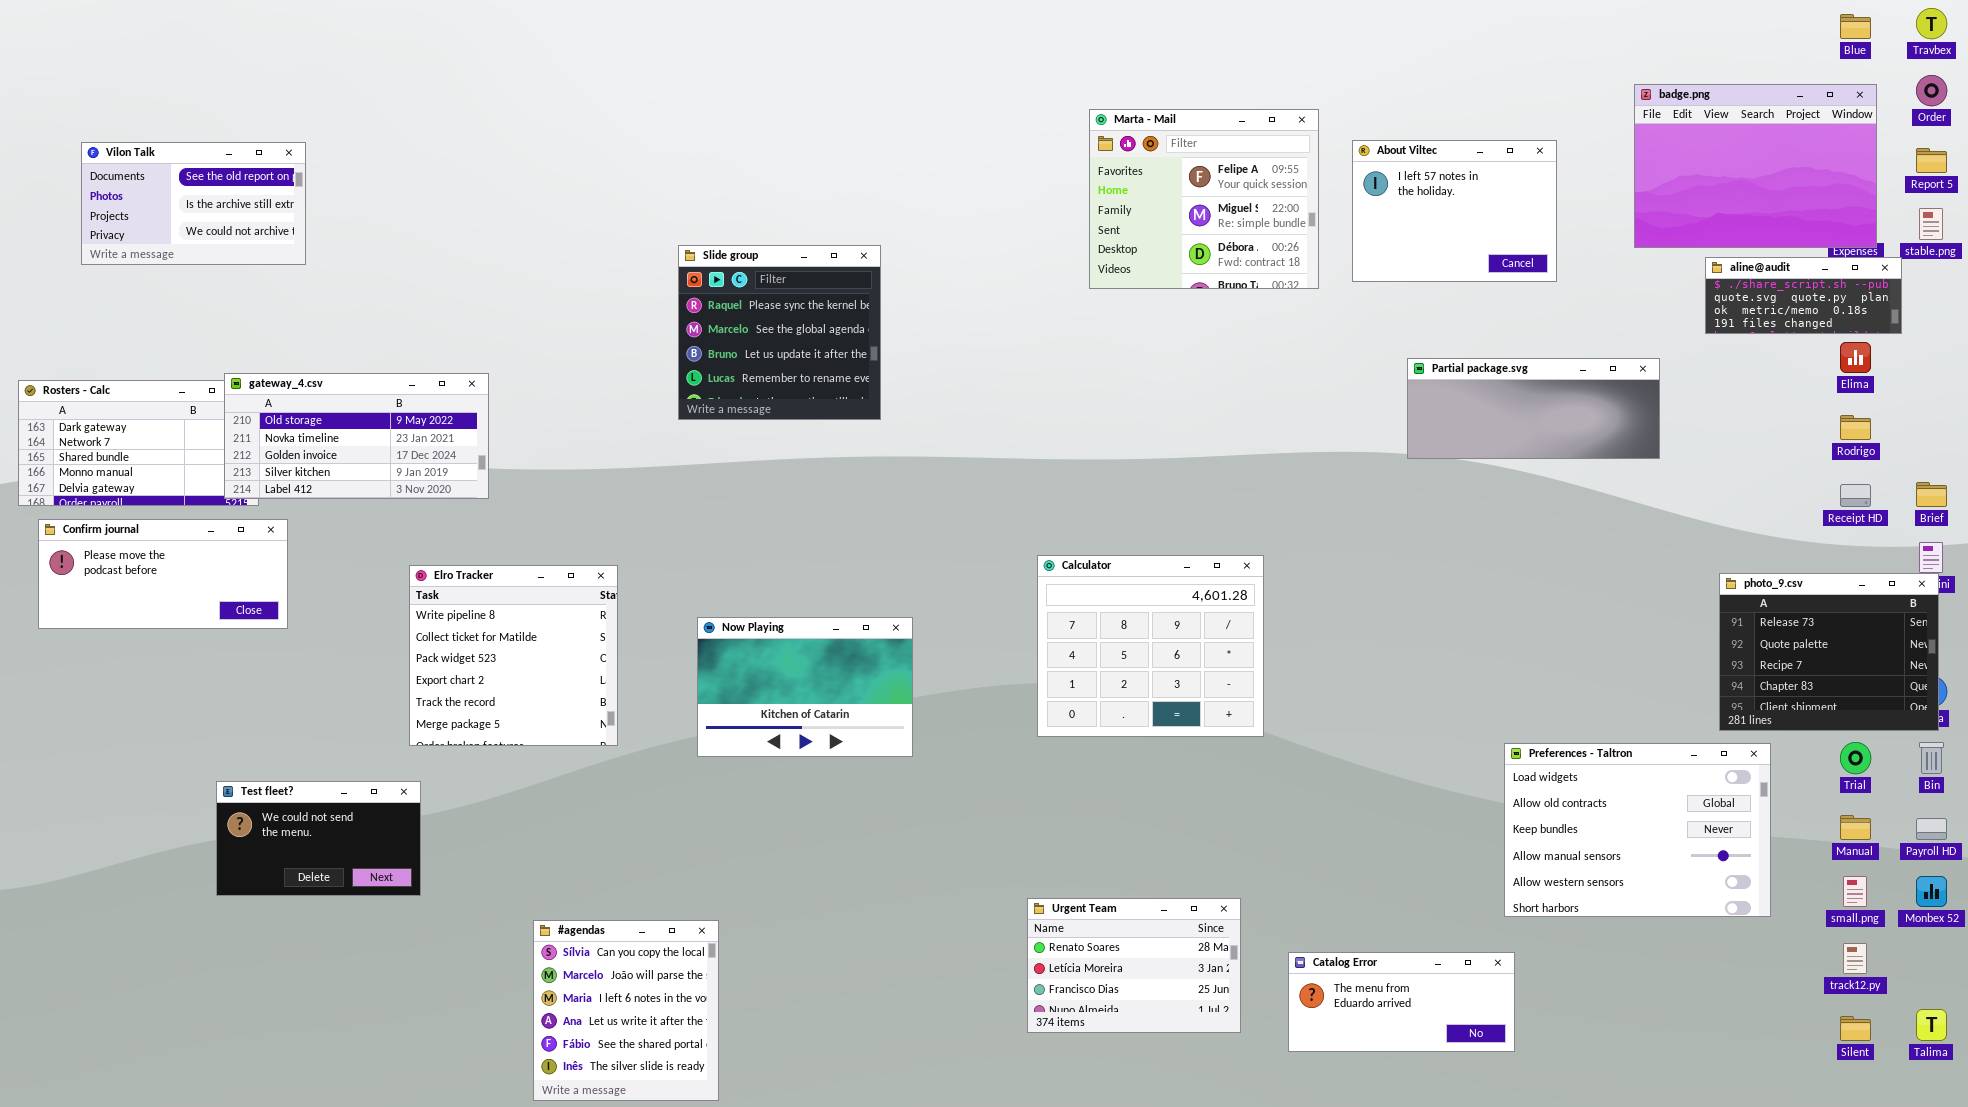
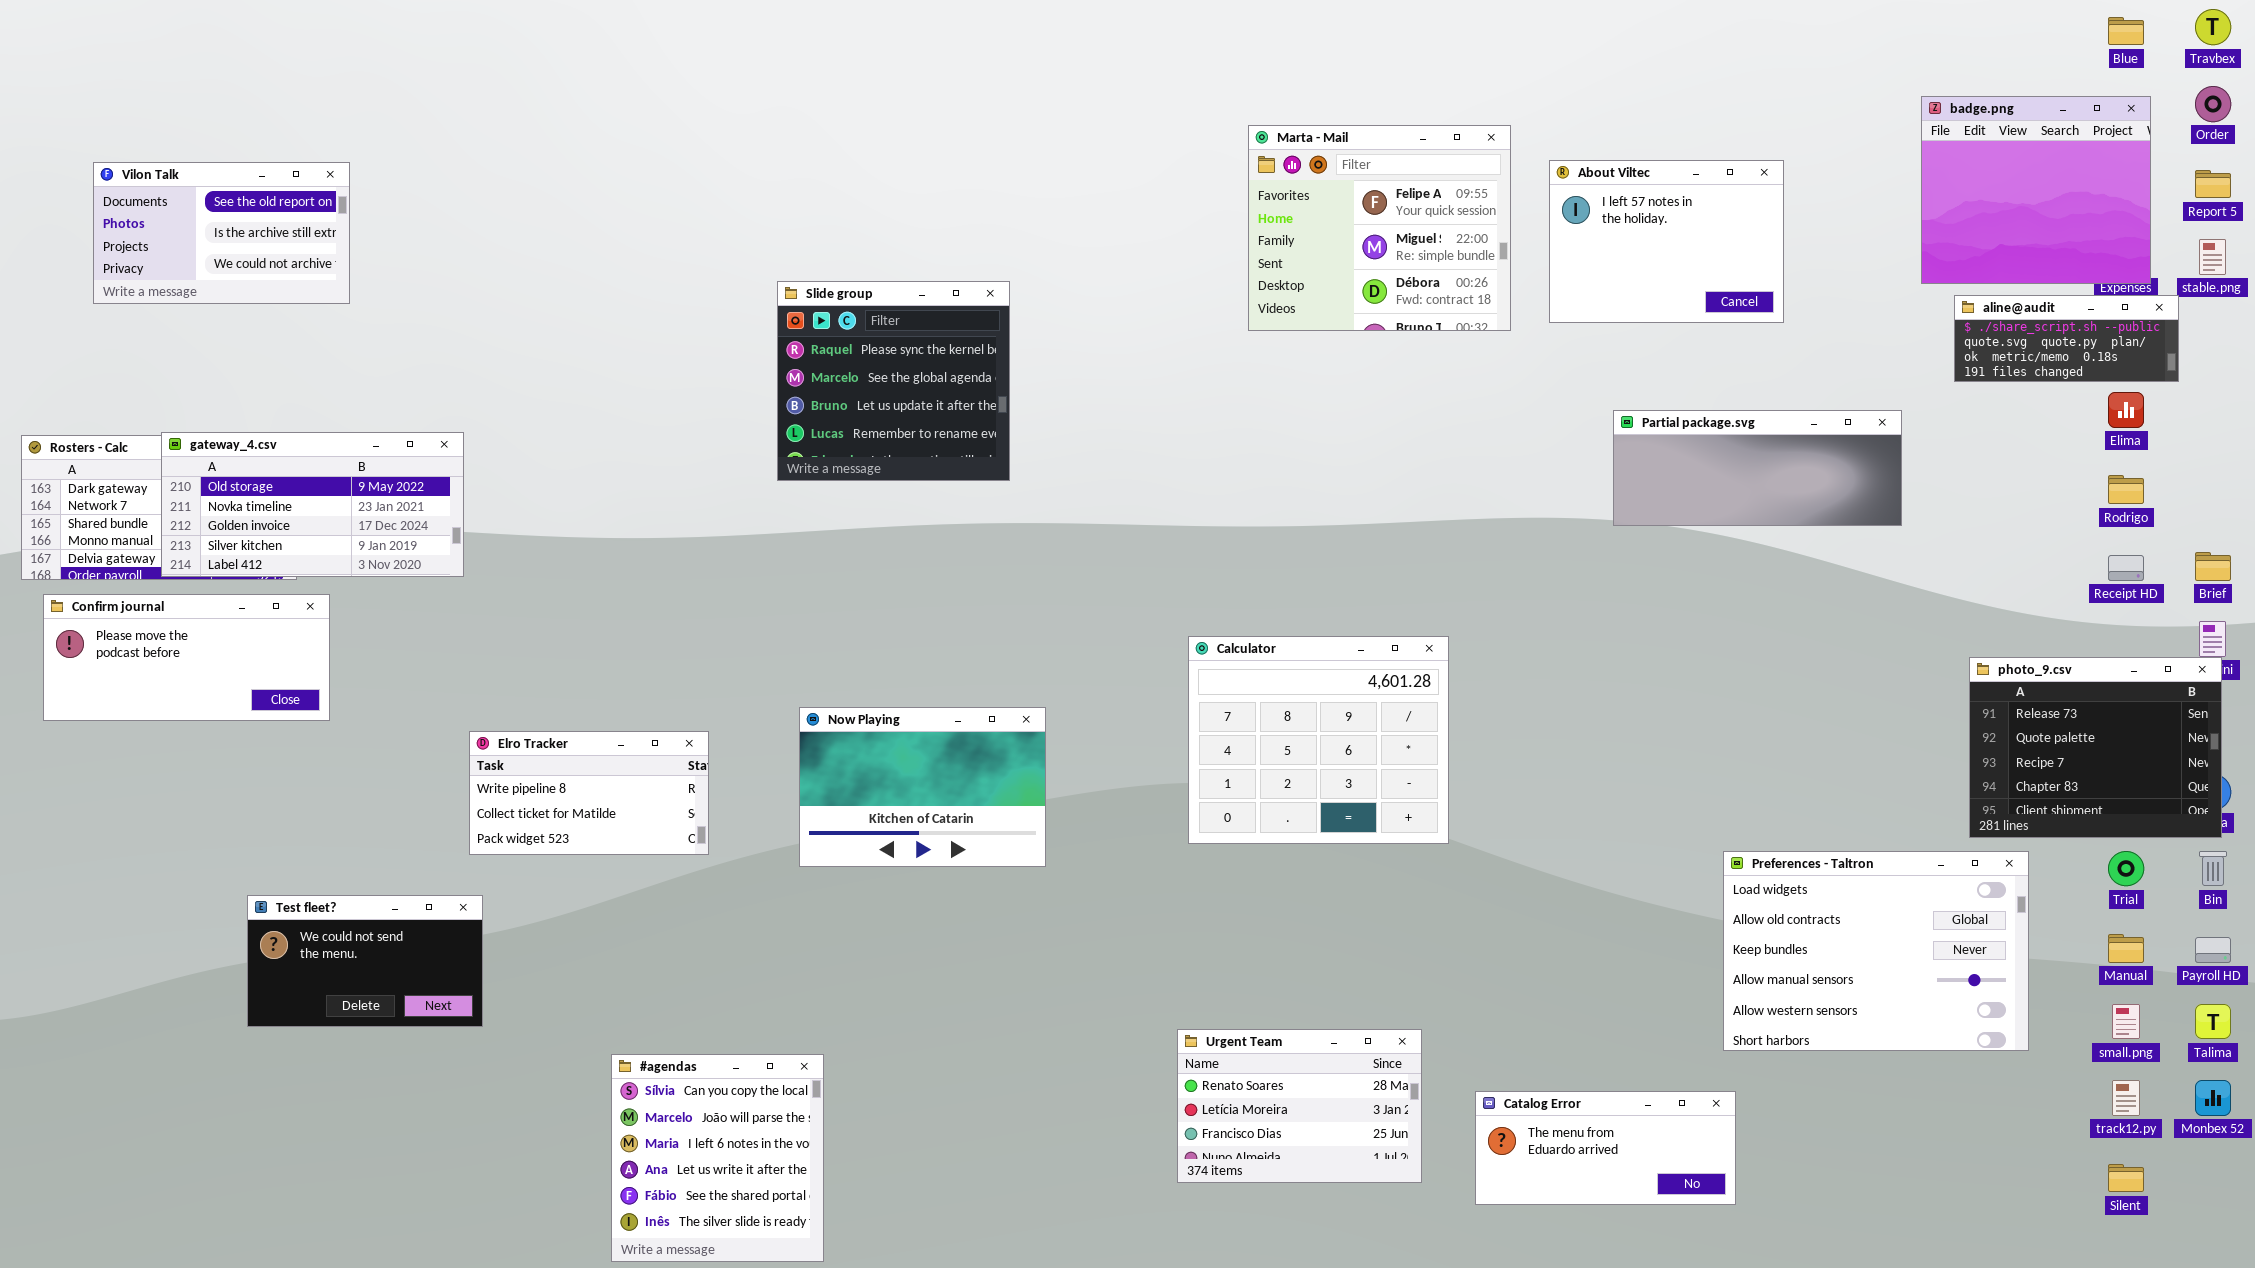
badge.png: [1634,84,1877,248] -> [1921,96,2151,284], resized
gateway_4.csv: [224,373,489,499] -> [161,432,464,577], moved
Elro Tracker: [409,565,618,746] -> [469,731,709,855], resized
Monbex 52: [1916,876,1947,907] -> [2195,1080,2231,1116], moved
Talima: [1916,1009,1947,1041] -> [2195,1004,2231,1039], moved

